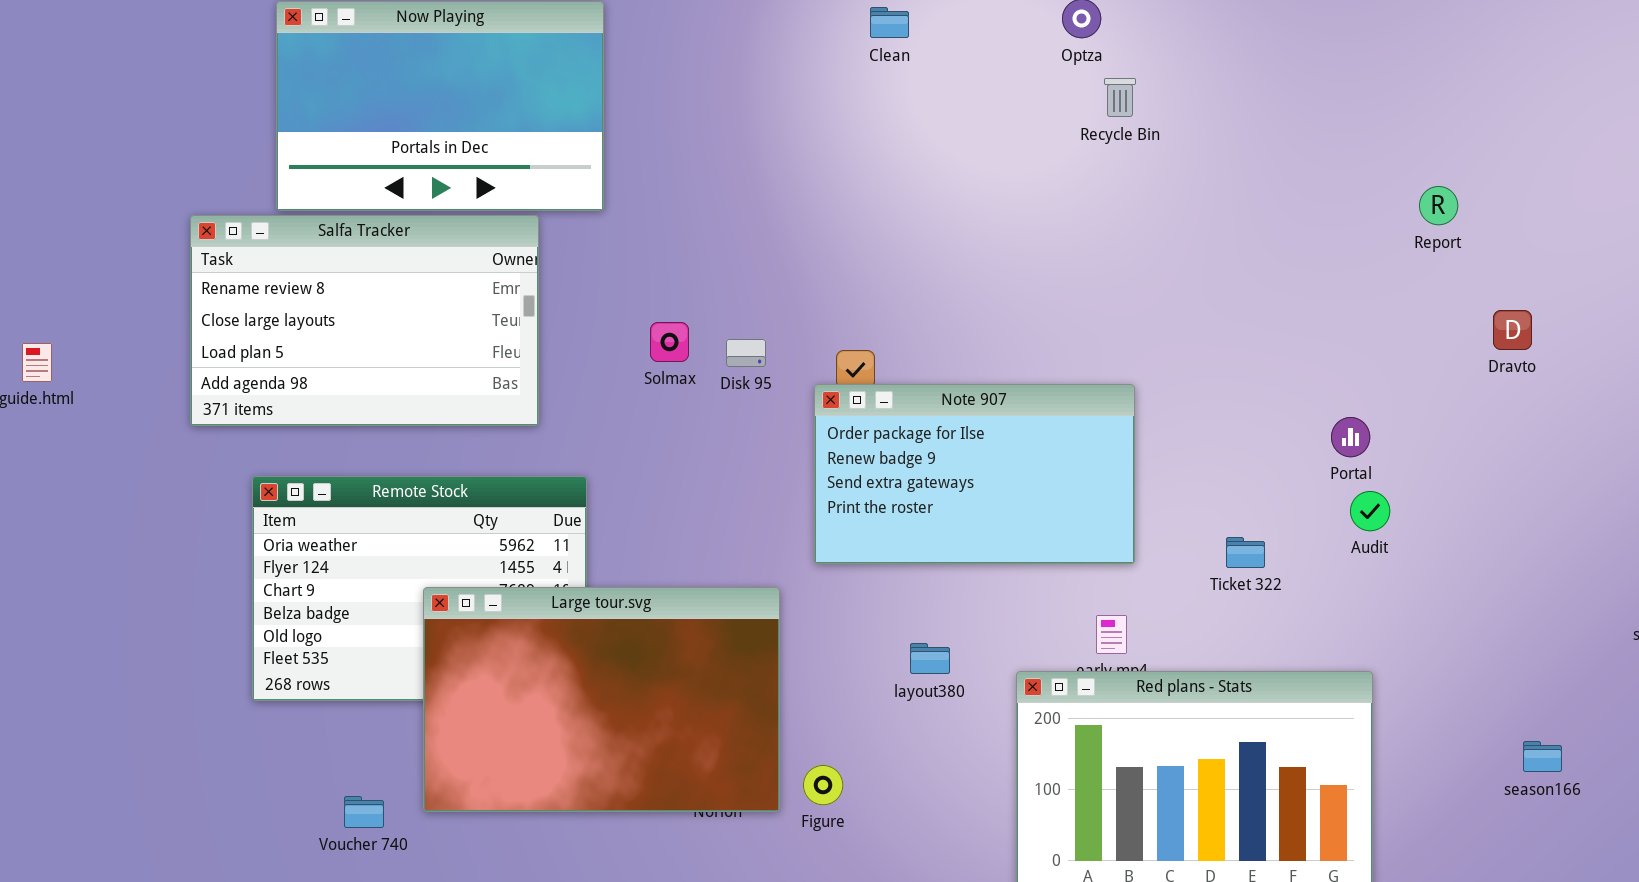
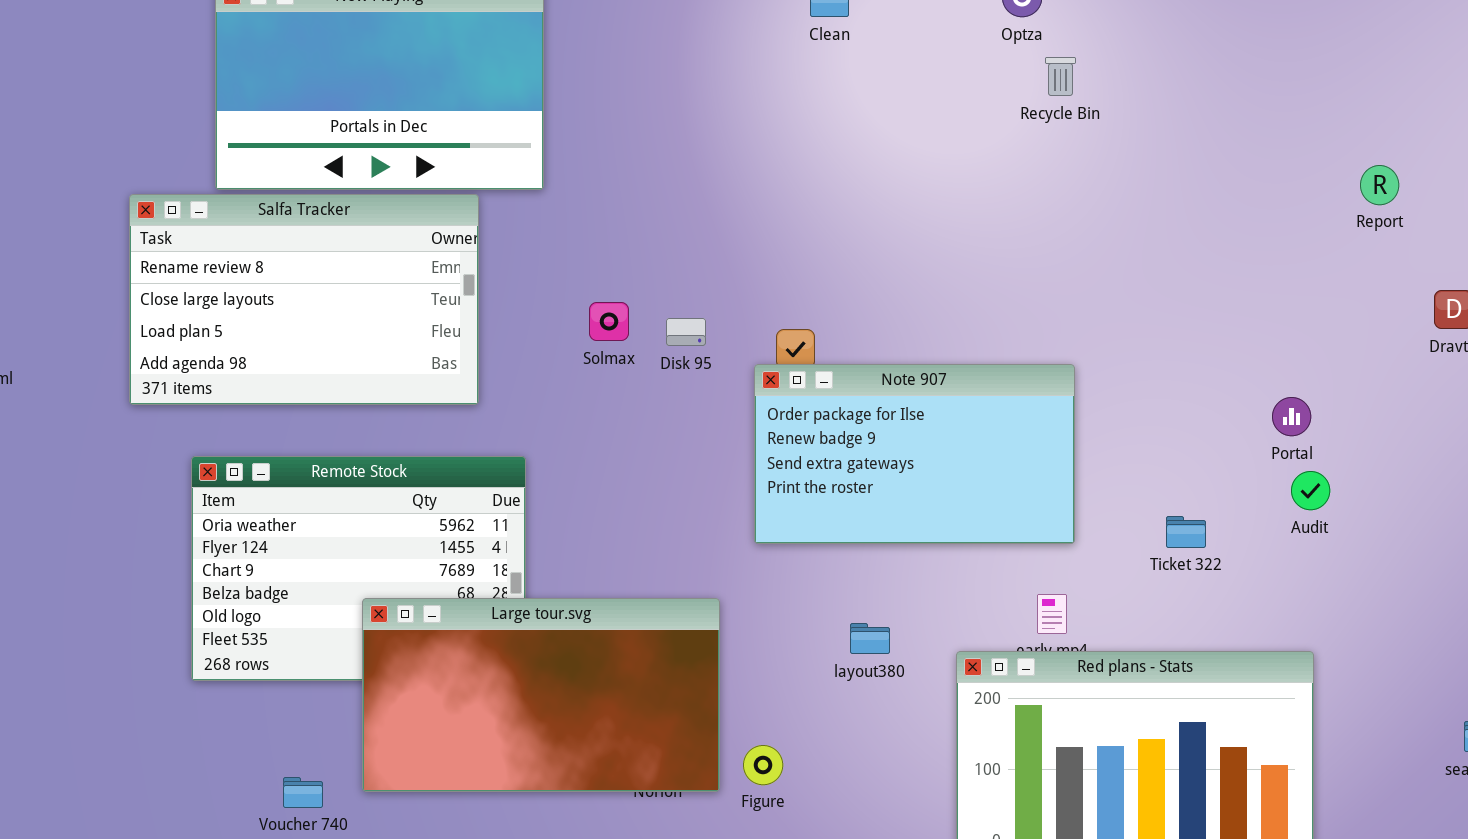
Large tour.svg: [423,587,780,812] -> [362,598,720,792], resized

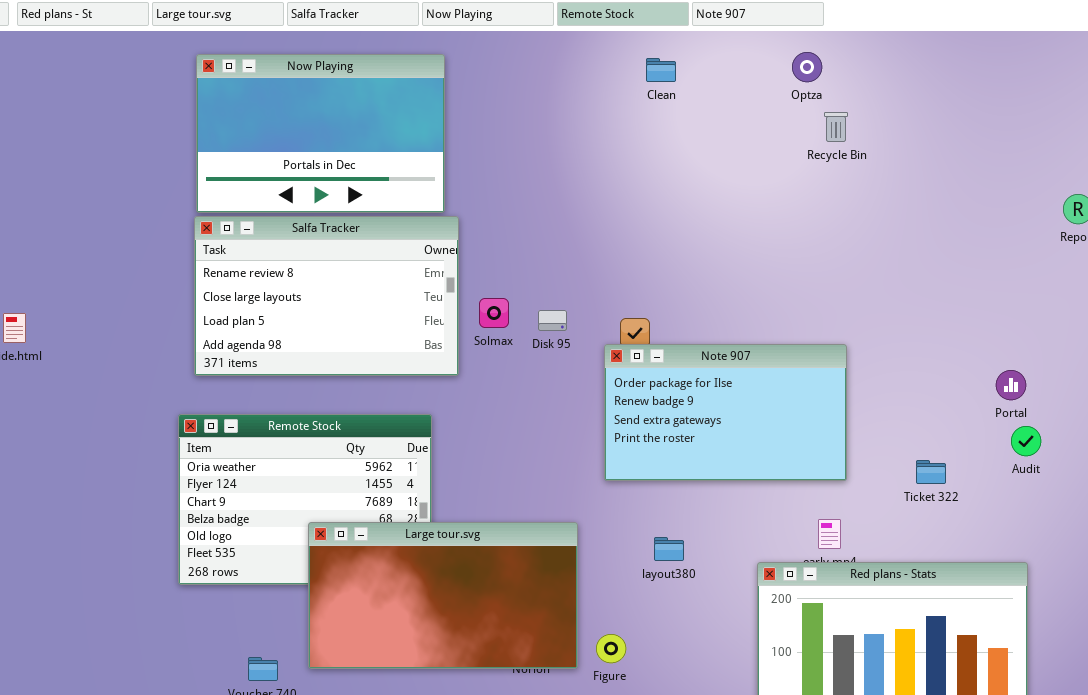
Salfa Tracker: [129,194,479,405] -> [194,216,459,376], moved
layout380: [850,623,890,654] -> [654,537,684,561], moved

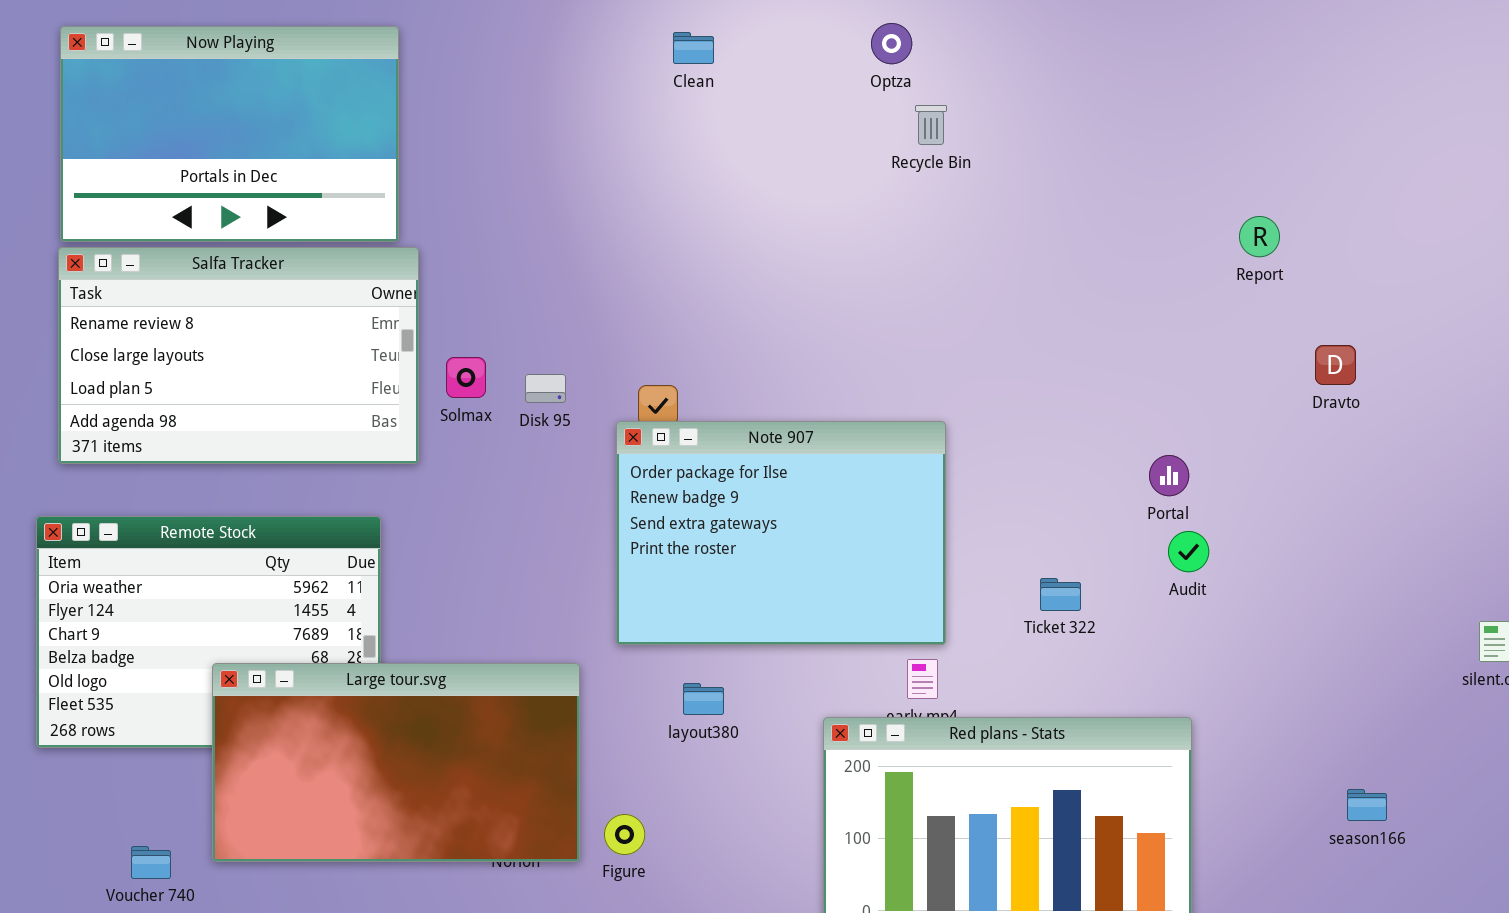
Note 907: [604,344,847,481] -> [616,421,946,645], resized

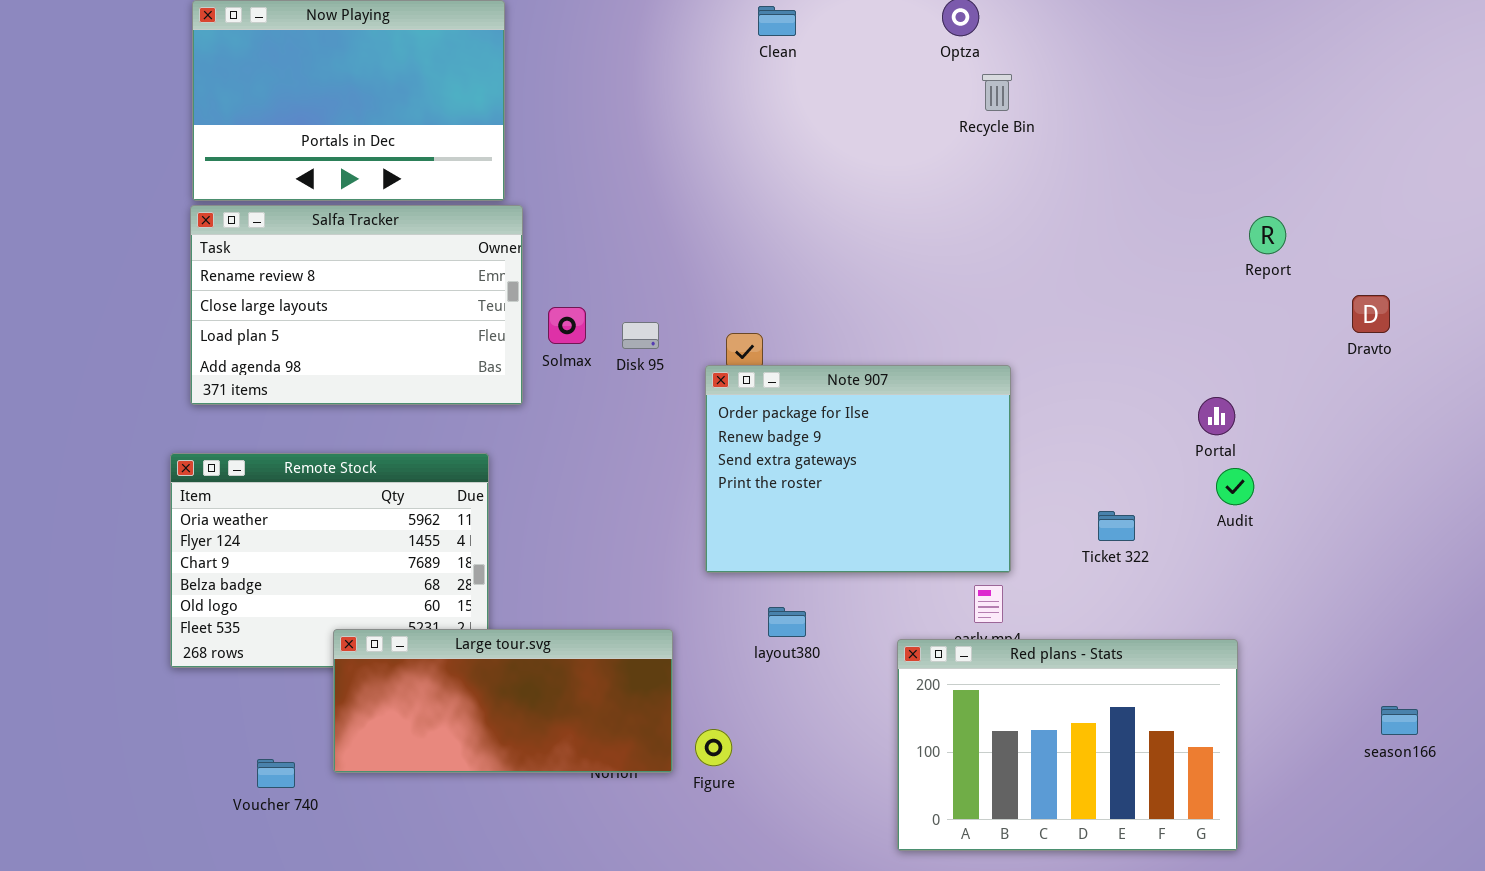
Report: [1239,216,1280,257] -> [1249,216,1286,254], moved
Large tour.svg: [212,663,580,862] -> [333,629,673,773], resized

